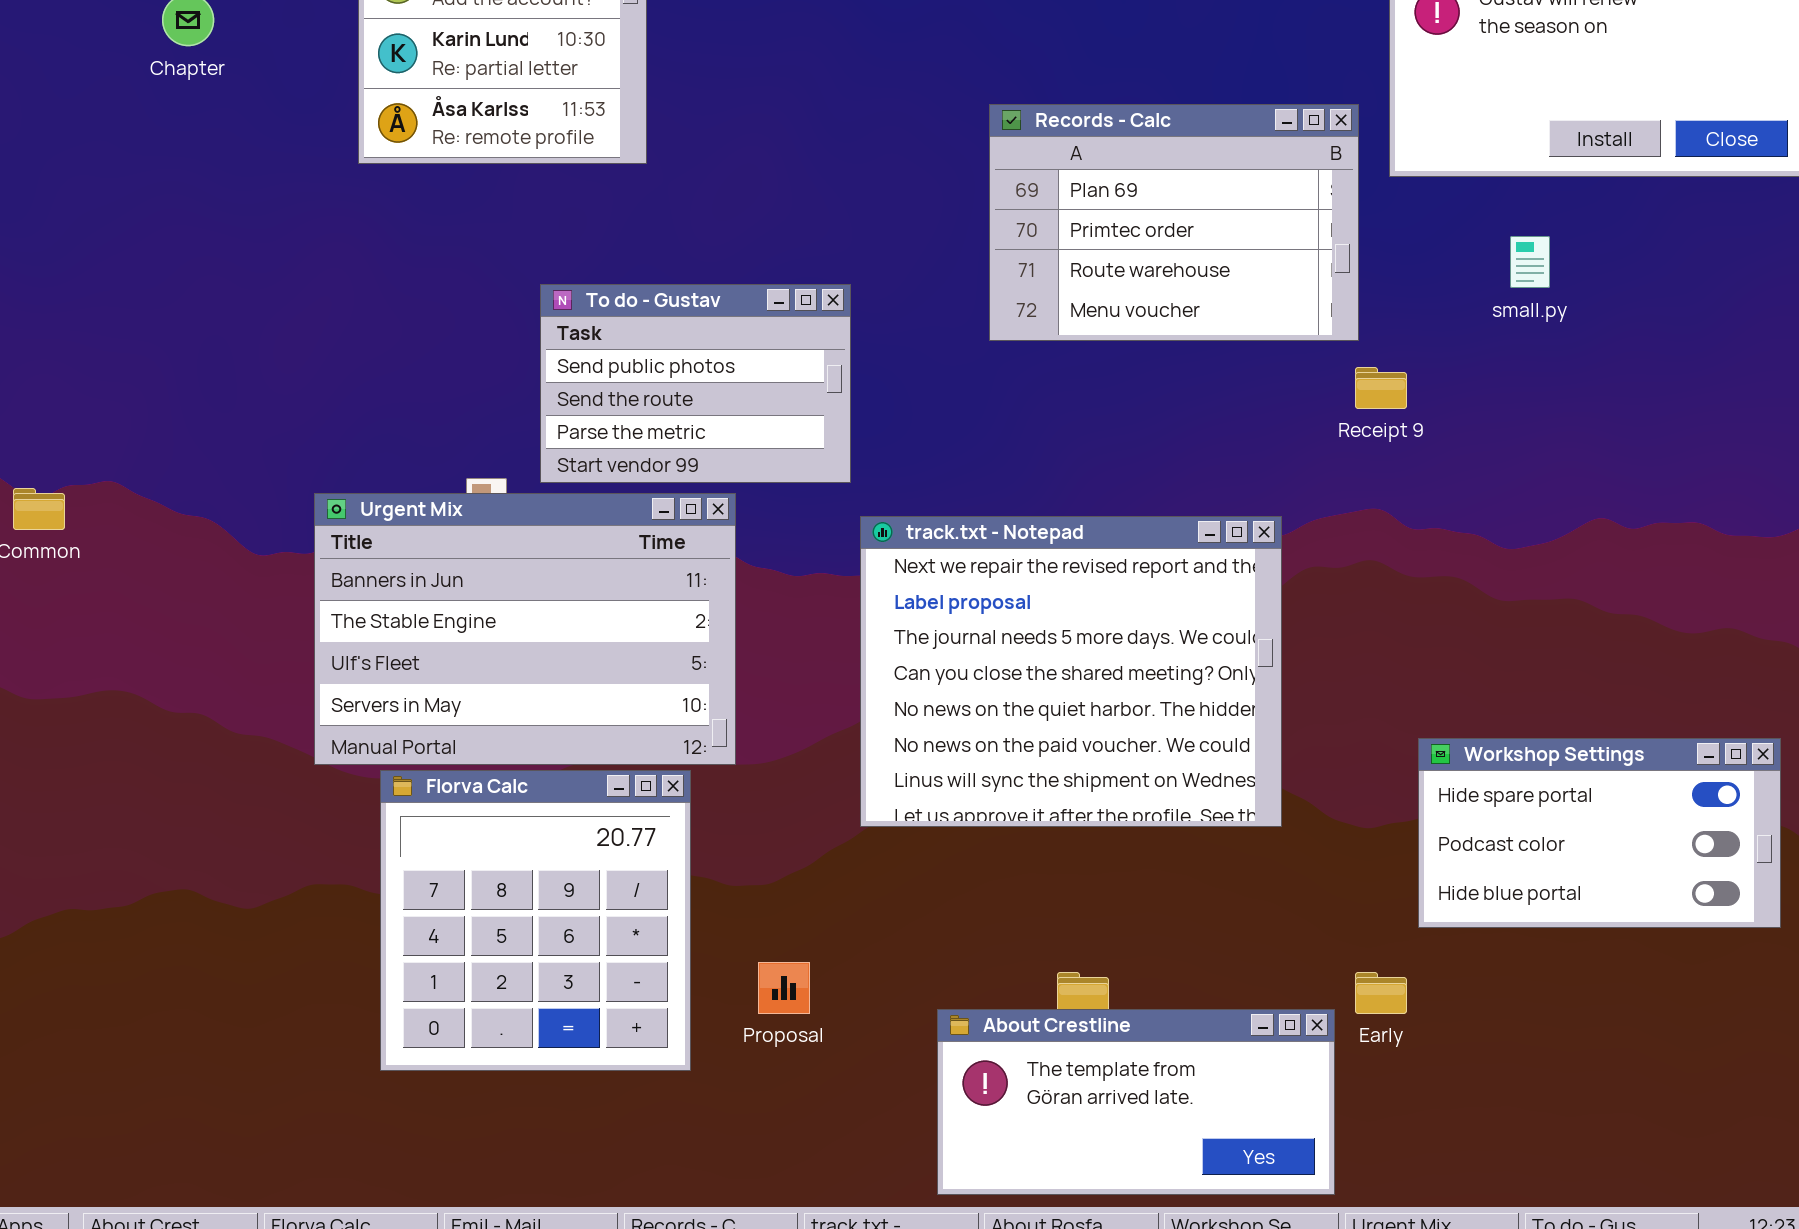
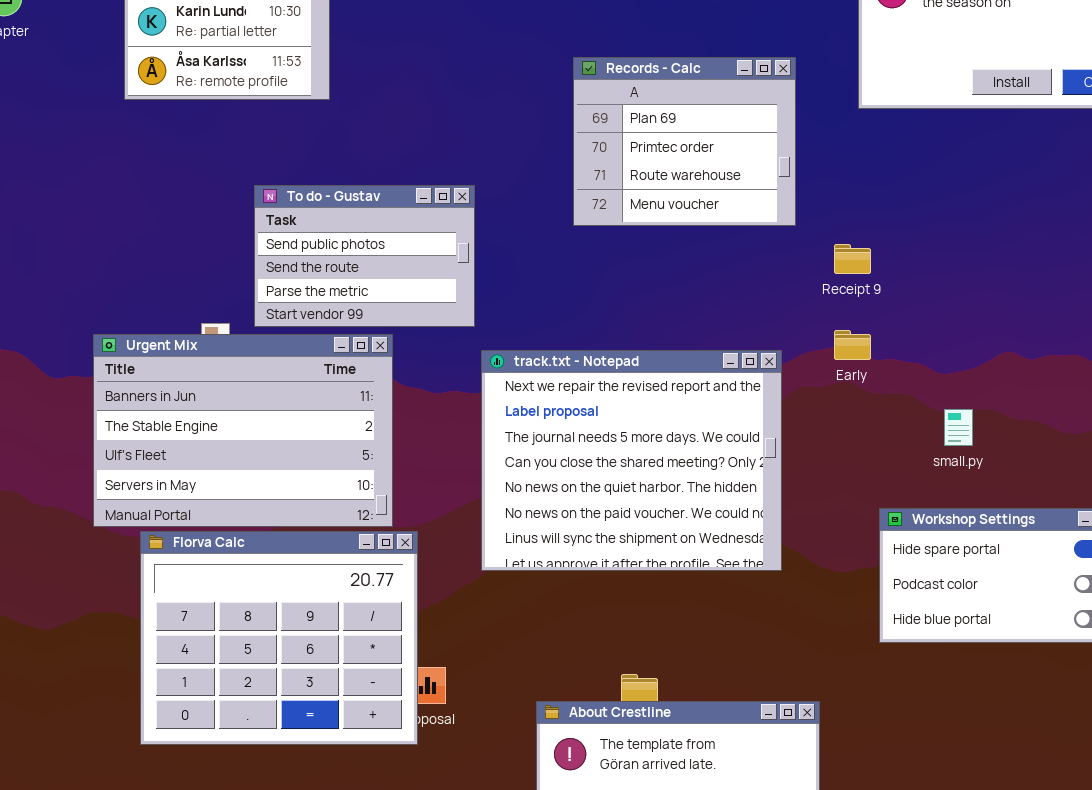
Records - Calc: [989,104,1359,341] -> [573,57,796,226], resized
small.py: [1510,236,1550,288] -> [944,409,973,446], moved
Florva Calc: [380,770,691,1071] -> [140,531,418,745], resized
Early: [1355,972,1407,1014] -> [834,330,871,360], moved

